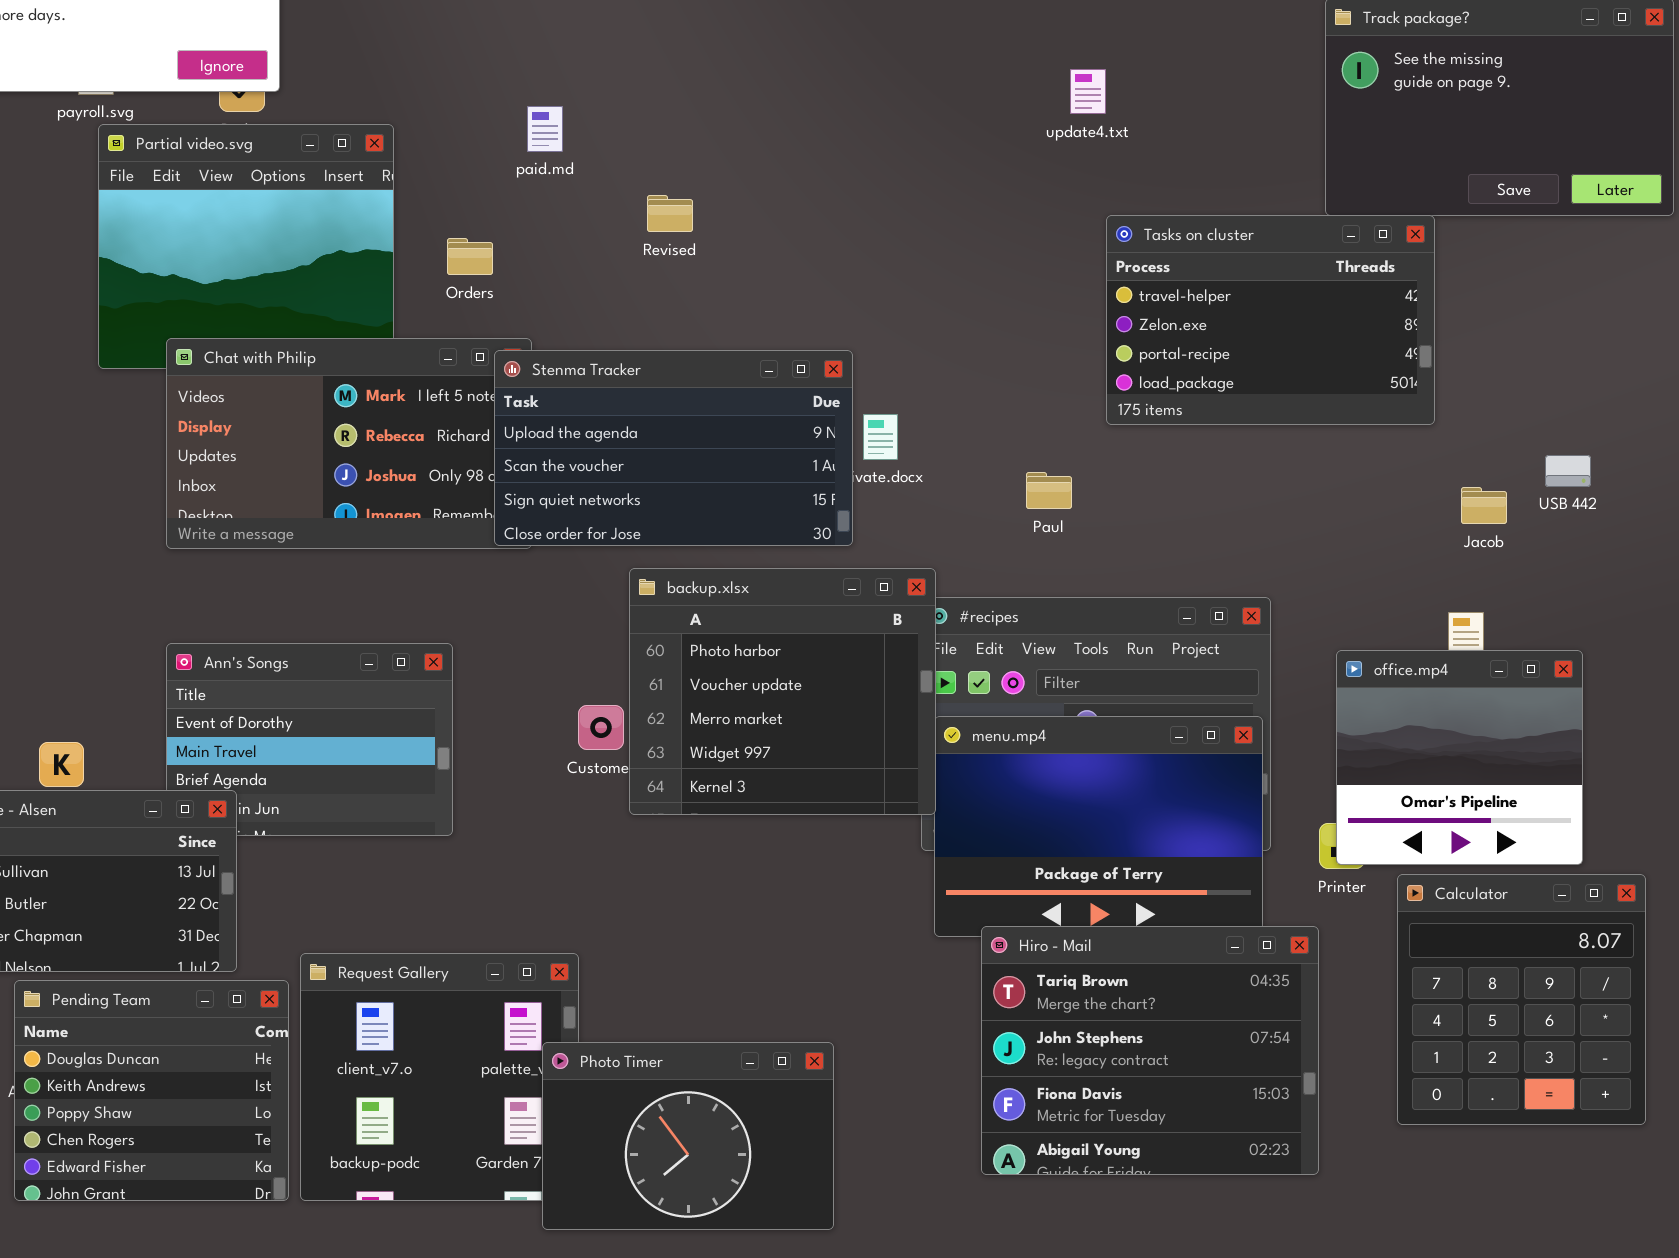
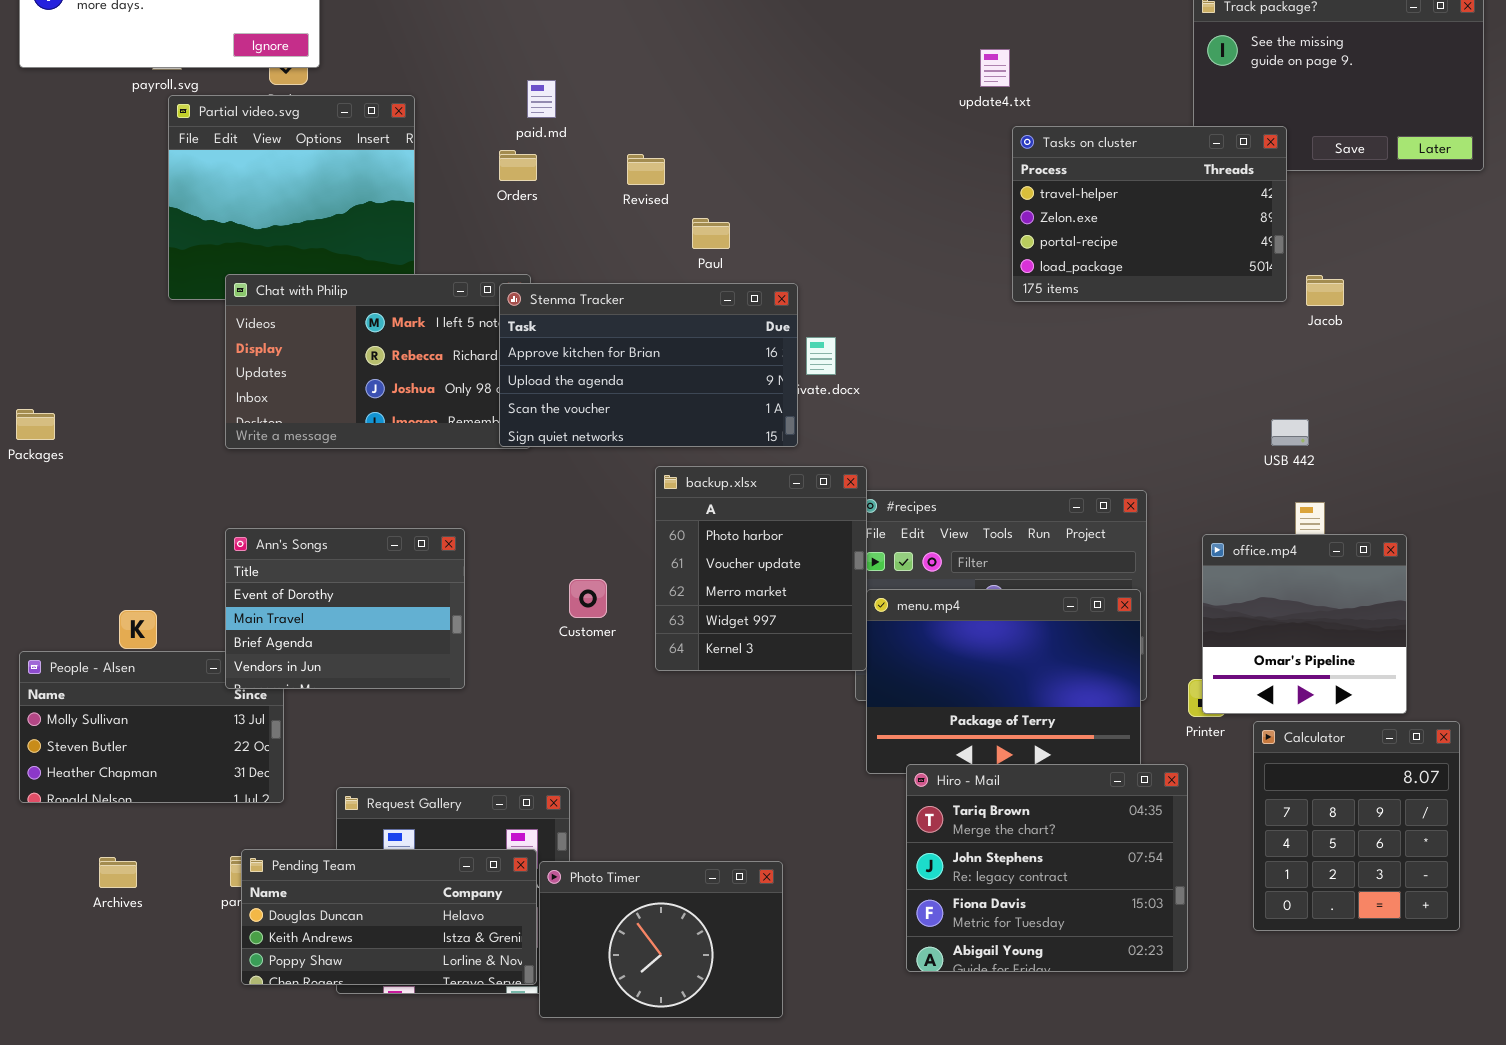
Tasks on cluster: [1106,215,1435,425] -> [1012,126,1287,302], moved
Orders: [447,238,493,275] -> [499,150,537,181], moved
Stenma Tracker: [494,350,853,546] -> [499,283,798,447], scrolled up 1 row
USB 442: [1545,455,1591,487] -> [1271,419,1309,446], moved
Paul: [1026,472,1072,509] -> [692,218,730,249], moved
Jacob: [1461,487,1507,524] -> [1306,275,1344,306], moved
backup.xlsx: [629,568,936,815] -> [655,466,867,671], resized
Ann's Songs: [166,643,453,836] -> [225,528,465,689], raised
Pending Team: [14,980,289,1201] -> [241,849,537,985], moved, resized

